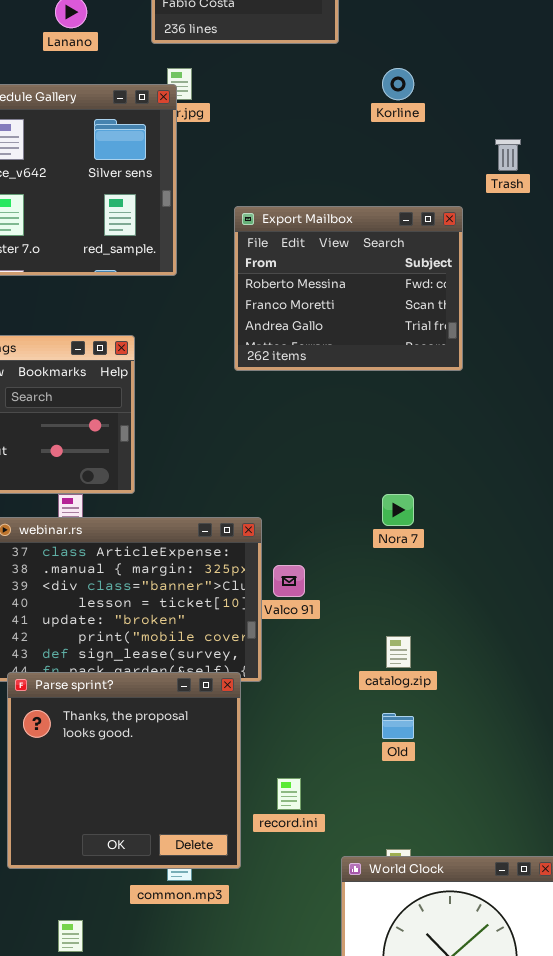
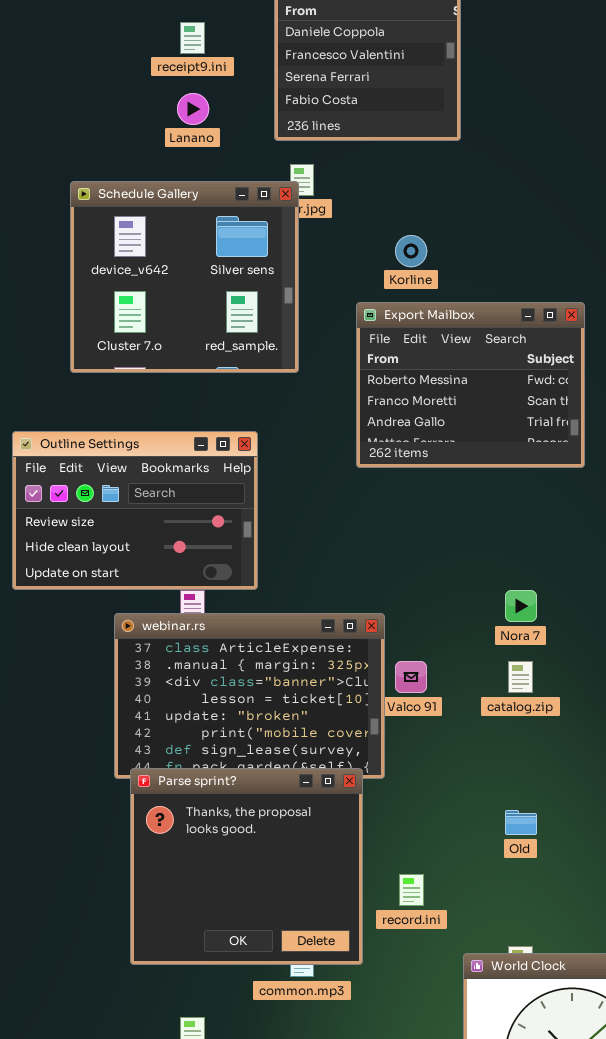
Korline: [382,68,414,100] -> [395,235,427,267], moved
catalog.zip: [386,636,411,668] -> [508,661,533,693], moved

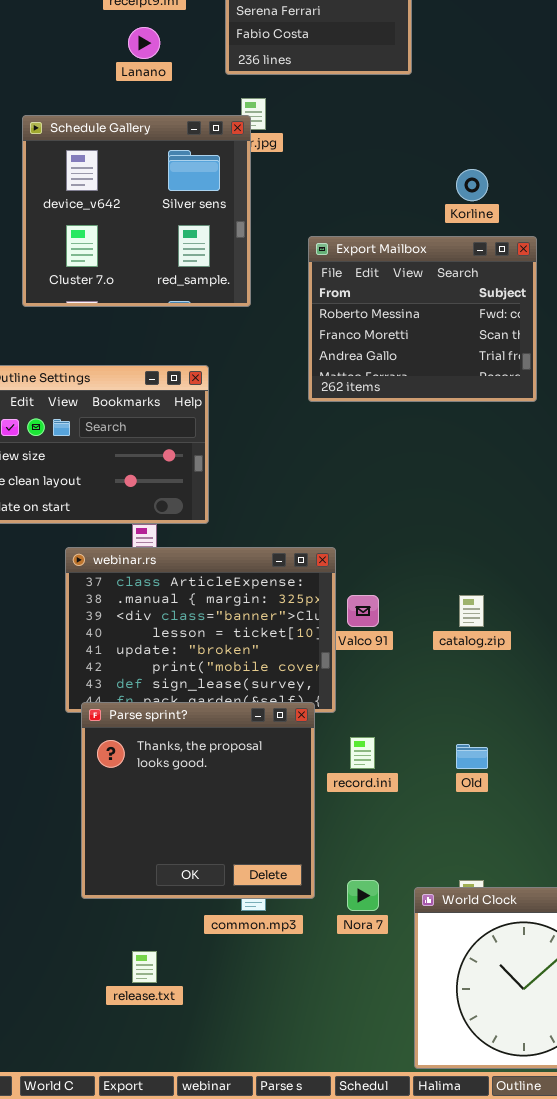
Korline: [395,235,427,267] -> [456,169,488,201], moved
Nora 7: [505,590,537,622] -> [347,880,379,911], moved
record.ini: [399,874,424,906] -> [350,737,375,769], moved

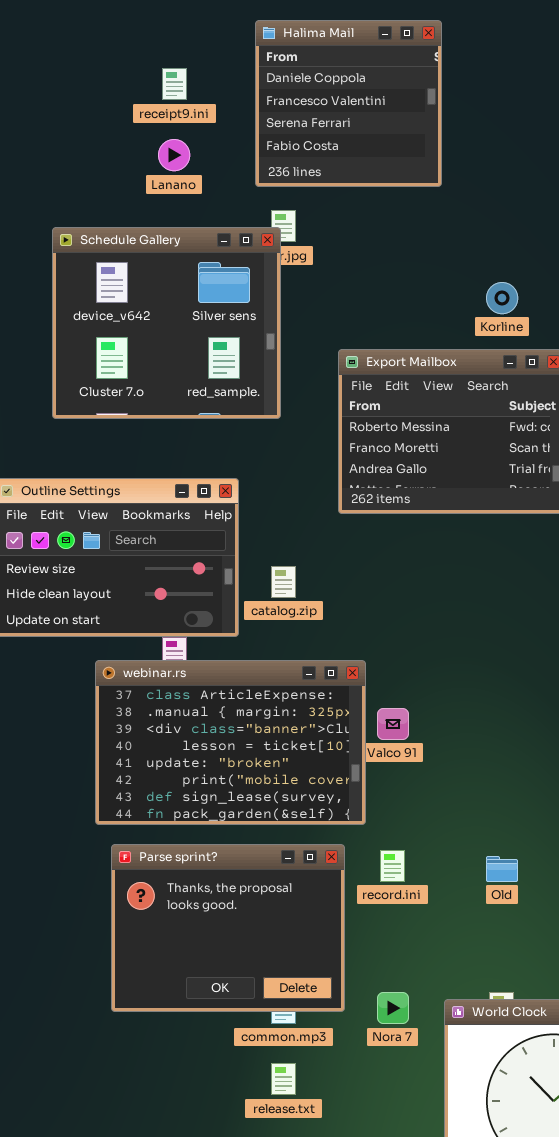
catalog.zip: [459,595,484,627] -> [271,566,296,598], moved
Parse sprint?: [81,702,315,899] -> [111,844,345,1012], resized
release.txt: [132,951,157,983] -> [271,1063,296,1095], moved

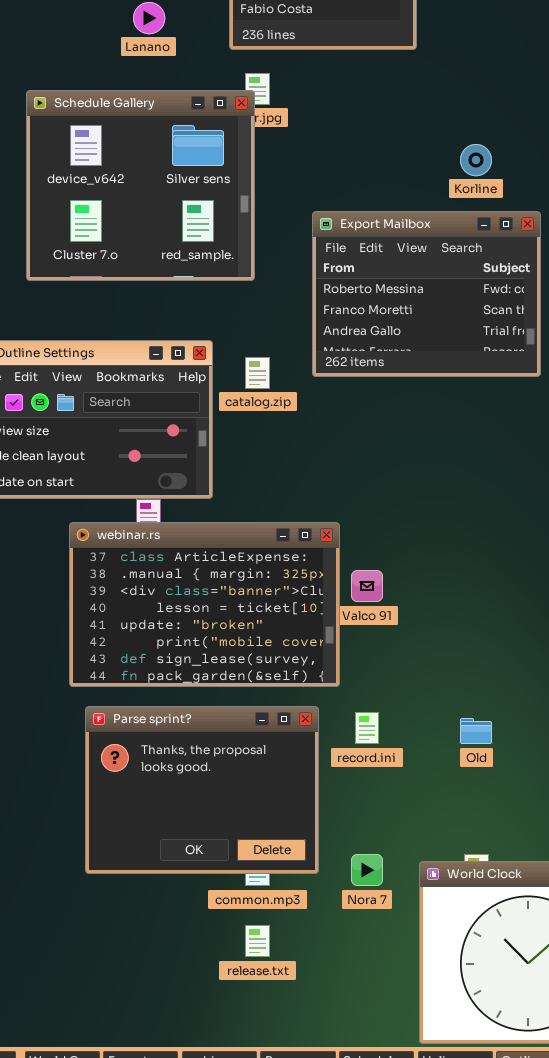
catalog.zip: [271,566,296,598] -> [245,357,270,389], moved

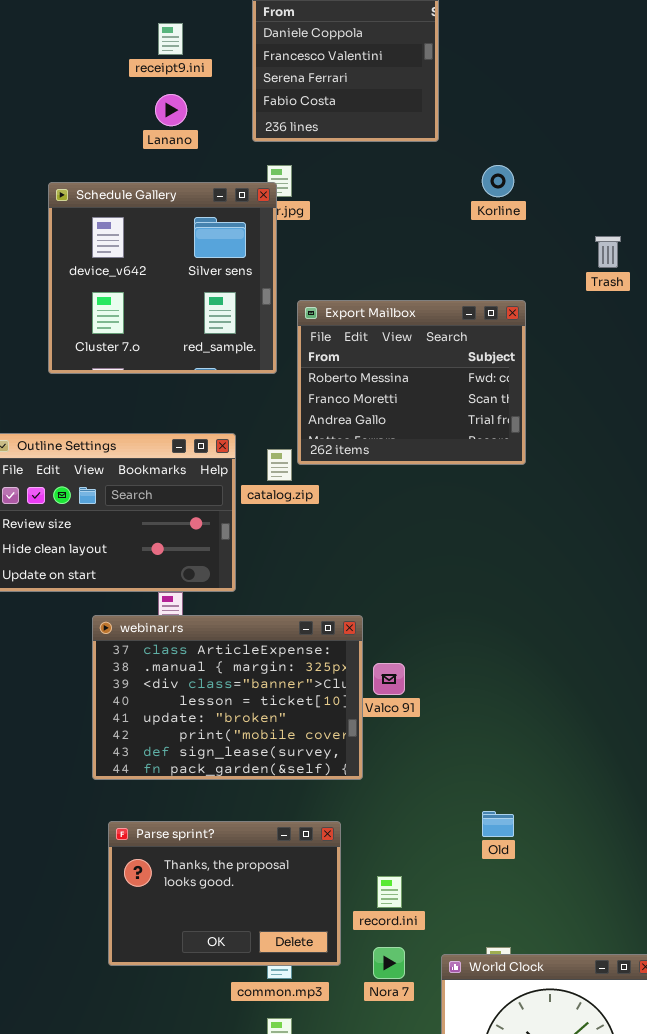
Korline: [460,144,492,176] -> [482,165,514,197], moved
Export Mailbox: [312,211,541,377] -> [297,300,526,465], moved
Parse sprint?: [85,706,319,874] -> [108,821,341,966], resized
record.ini: [355,712,379,744] -> [377,876,402,908], moved

